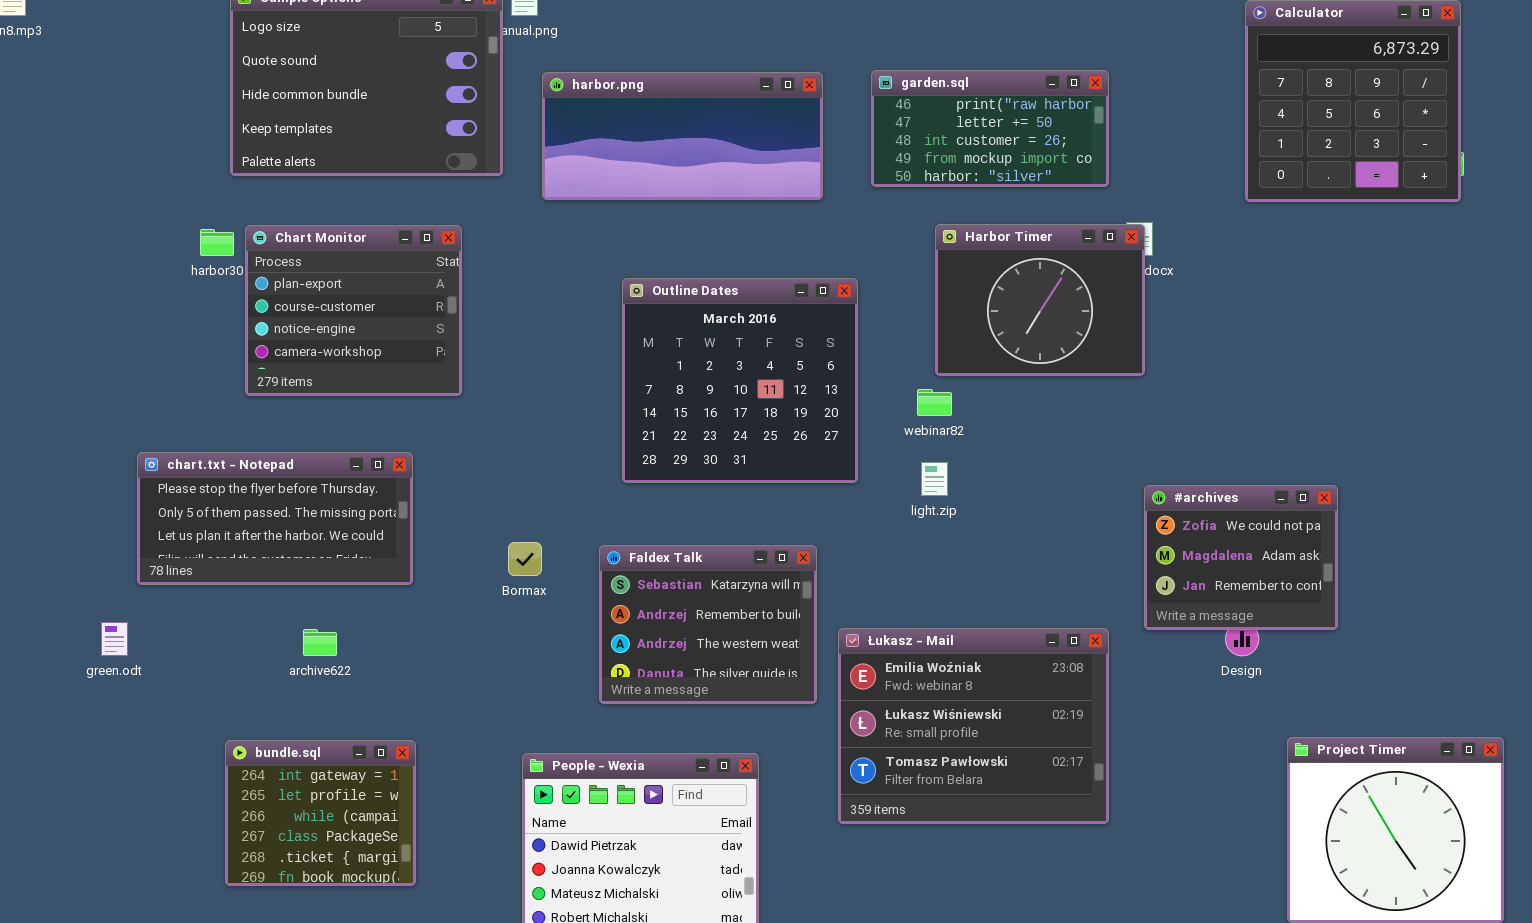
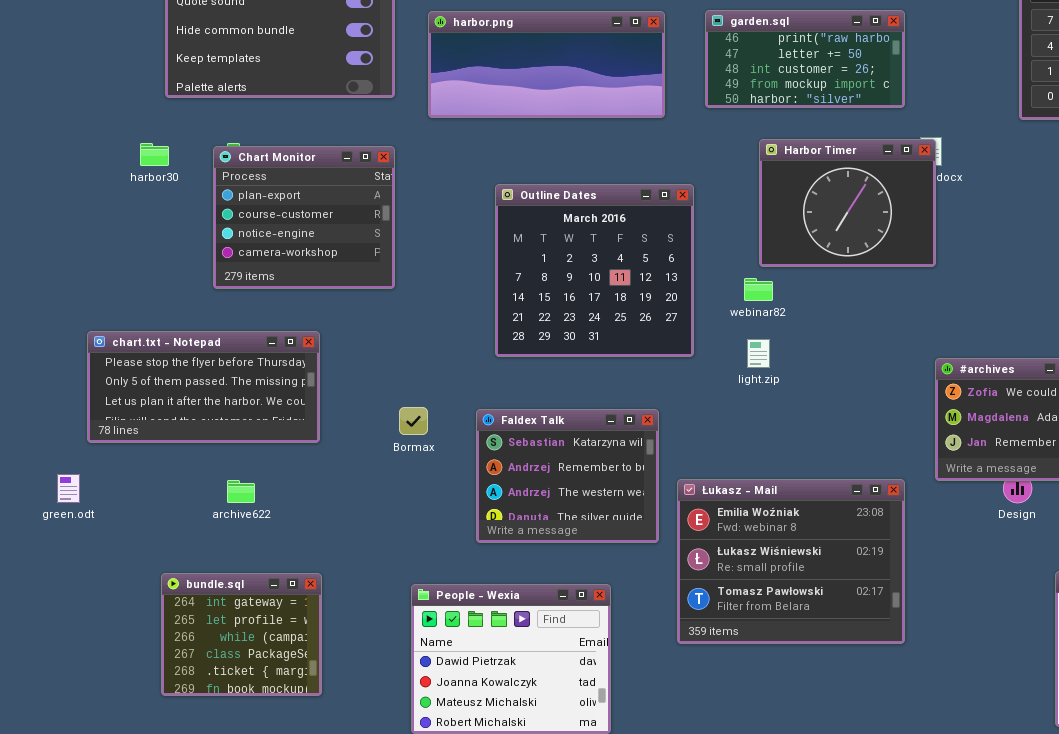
Chart Monitor: [245,225,462,396] -> [213,146,395,289], moved

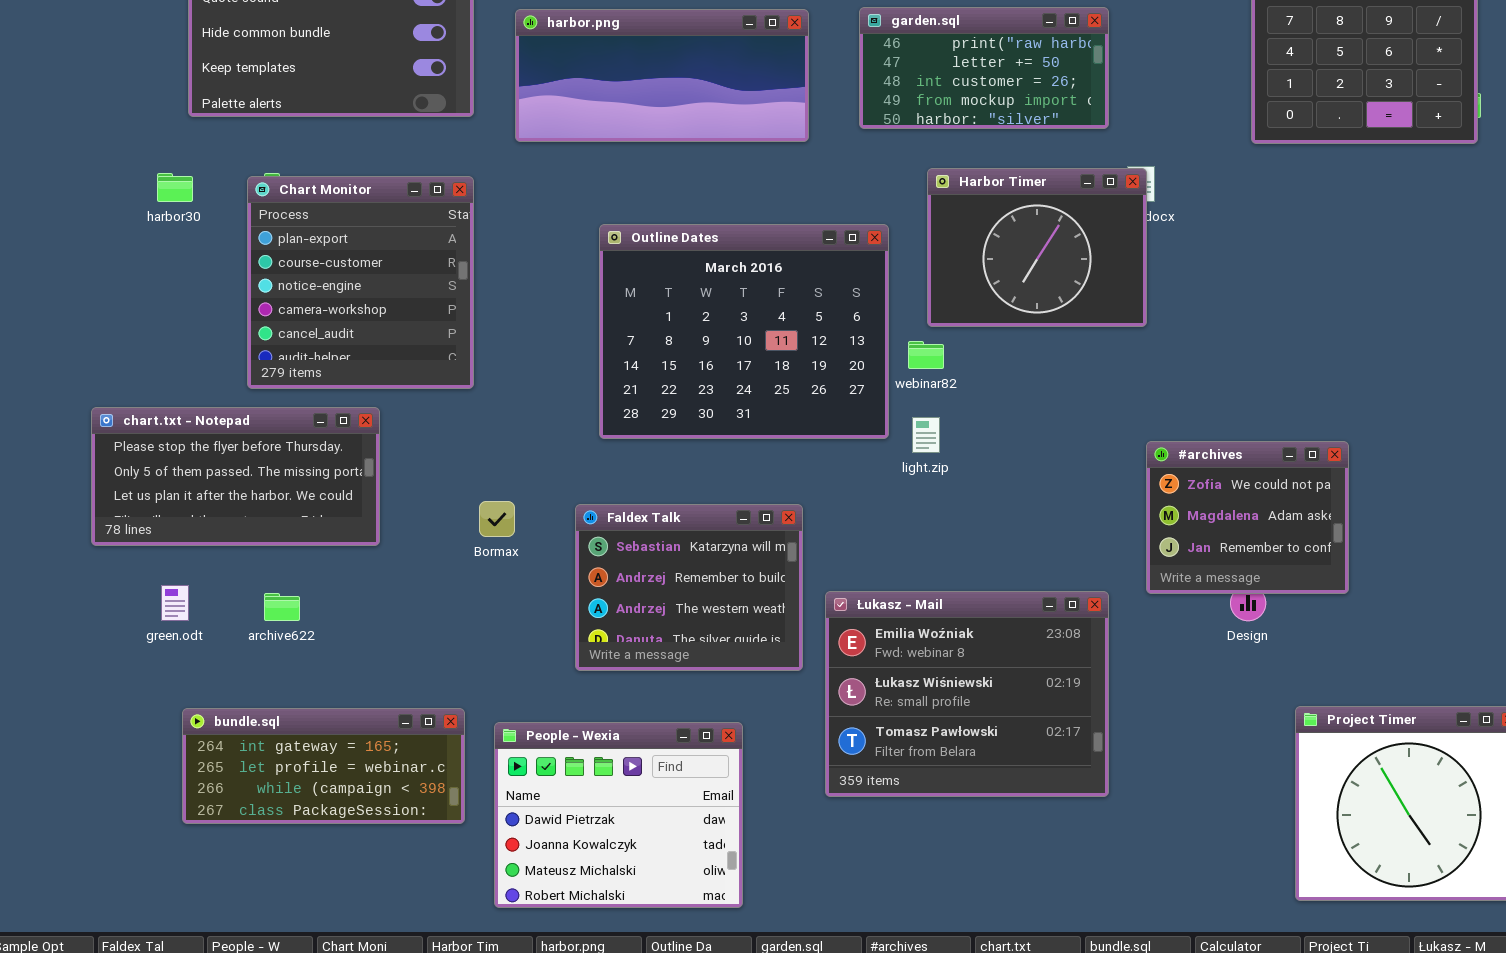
Chart Monitor: [213,146,395,289] -> [247,176,474,389], resized
Outline Dates: [495,184,694,357] -> [599,224,889,439], resized
green.odt: [57,474,80,503] -> [161,585,189,621], moved
bundle.sql: [161,573,322,696] -> [182,708,465,824], resized

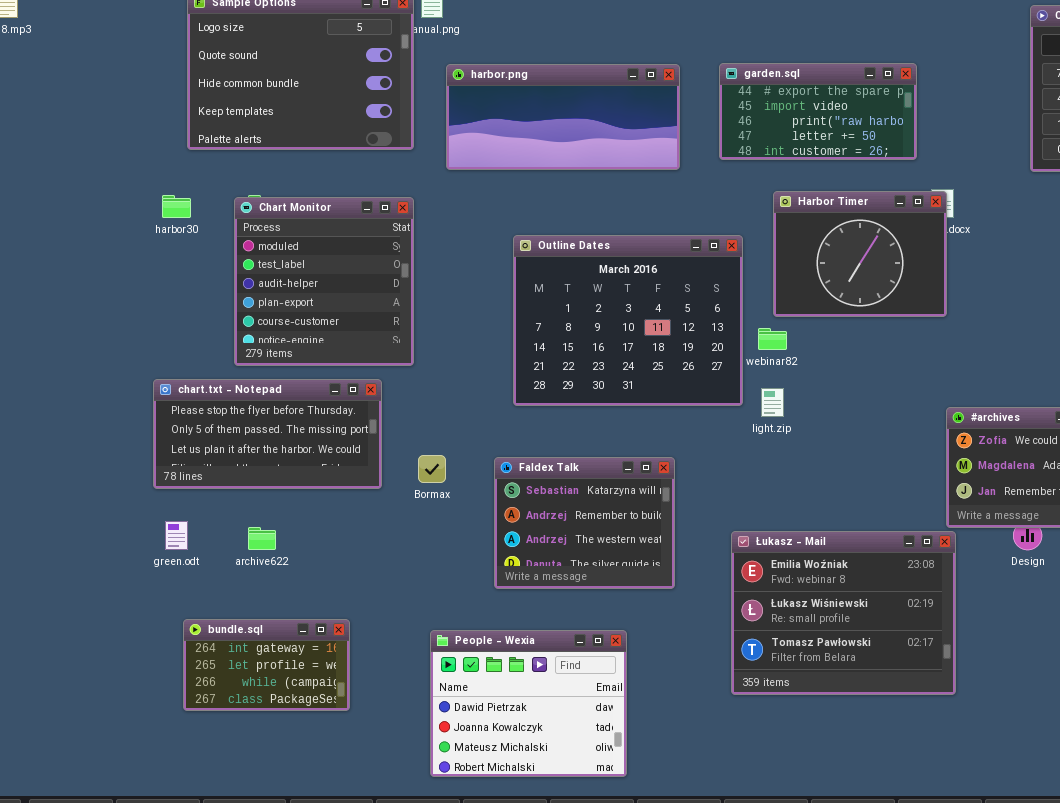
garden.sql: [859,7,1109,129] -> [719,63,917,160], scrolled up 2 rows
Chart Monitor: [247,176,474,389] -> [234,197,414,366], scrolled up 3 rows
chart.txt - Notepad: [91,407,380,546] -> [153,379,382,489], moved
Łukasz - Mail: [825,591,1109,797] -> [731,531,956,695], moved
bundle.sql: [182,708,465,824] -> [183,619,350,711], resized

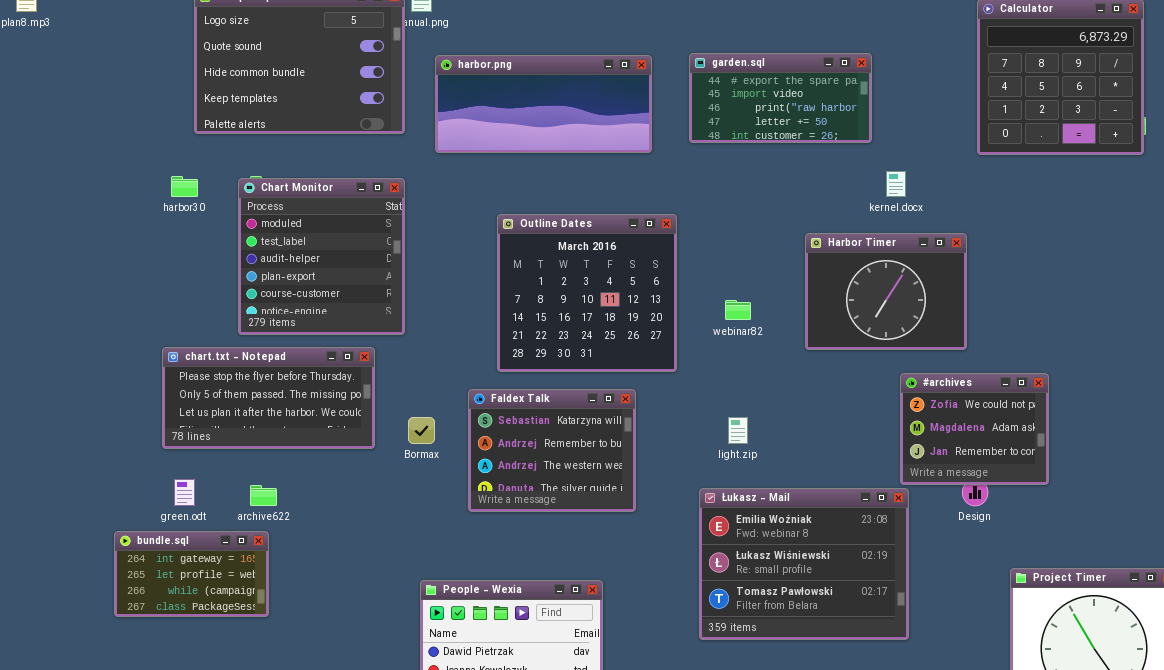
Harbor Timer: [773,191,947,317] -> [805,233,967,350], moved
Outline Dates: [513,235,743,406] -> [497,214,677,372], resized
light.zip: [761,388,784,417] -> [728,417,748,444], moved
Faldex Talk: [494,457,675,589] -> [468,389,636,512], moved
bundle.sql: [183,619,350,711] -> [114,531,269,617], moved

